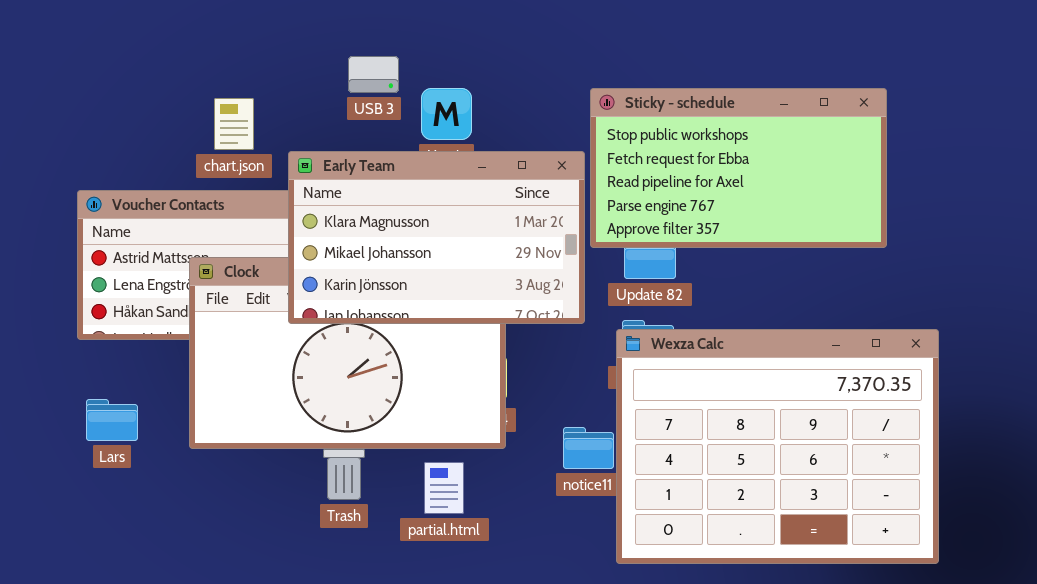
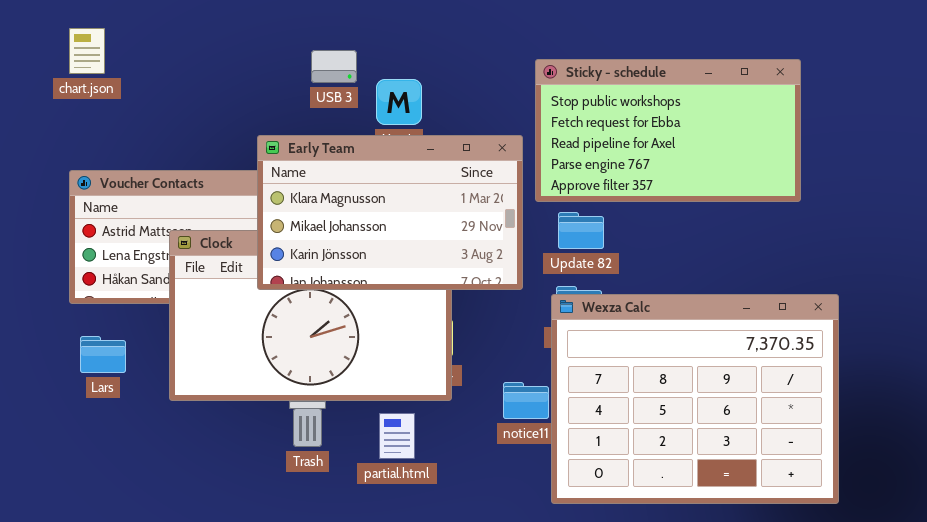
Sticky - schedule: [590,88,887,248] -> [535,59,801,202], moved
chart.json: [214,98,254,150] -> [69,28,105,74], moved
Lars: [86,399,138,441] -> [80,336,126,373], moved

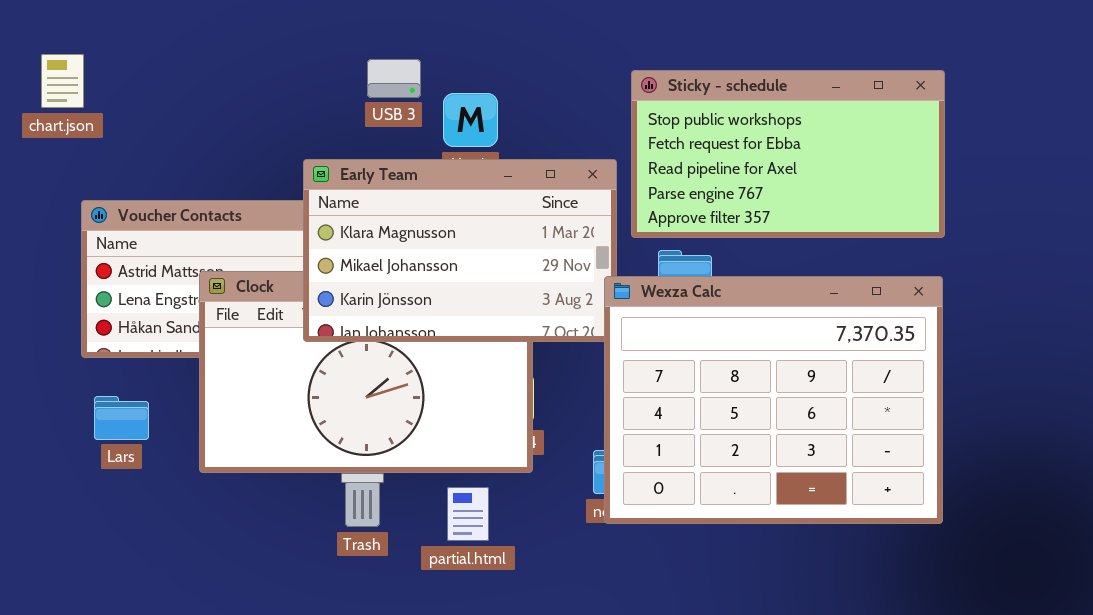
chart.json: [69,28,105,74] -> [41,54,84,108], moved
Wexza Calc: [551,294,839,504] -> [604,276,943,524], moved

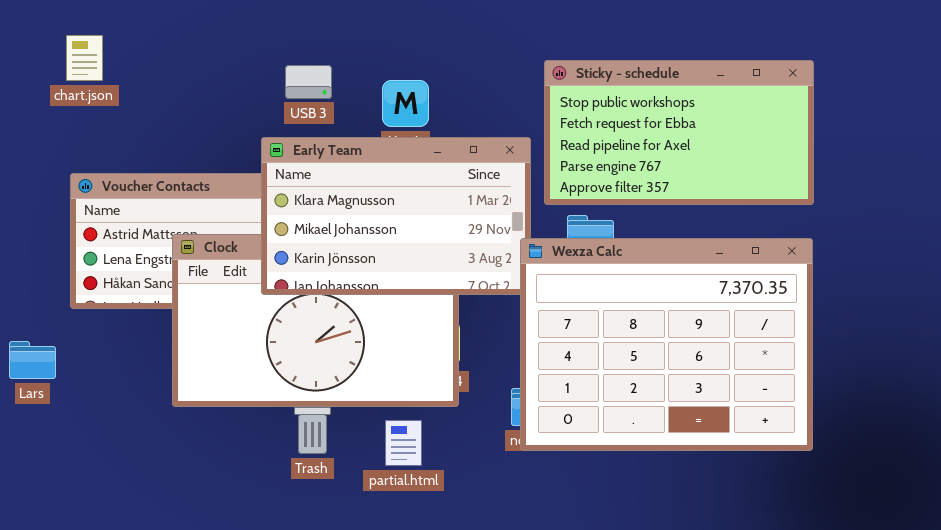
chart.json: [41,54,84,108] -> [66,35,103,81], moved
USB 3: [367,59,421,98] -> [285,65,332,99], moved
Lars: [94,396,149,440] -> [9,341,56,379], moved

